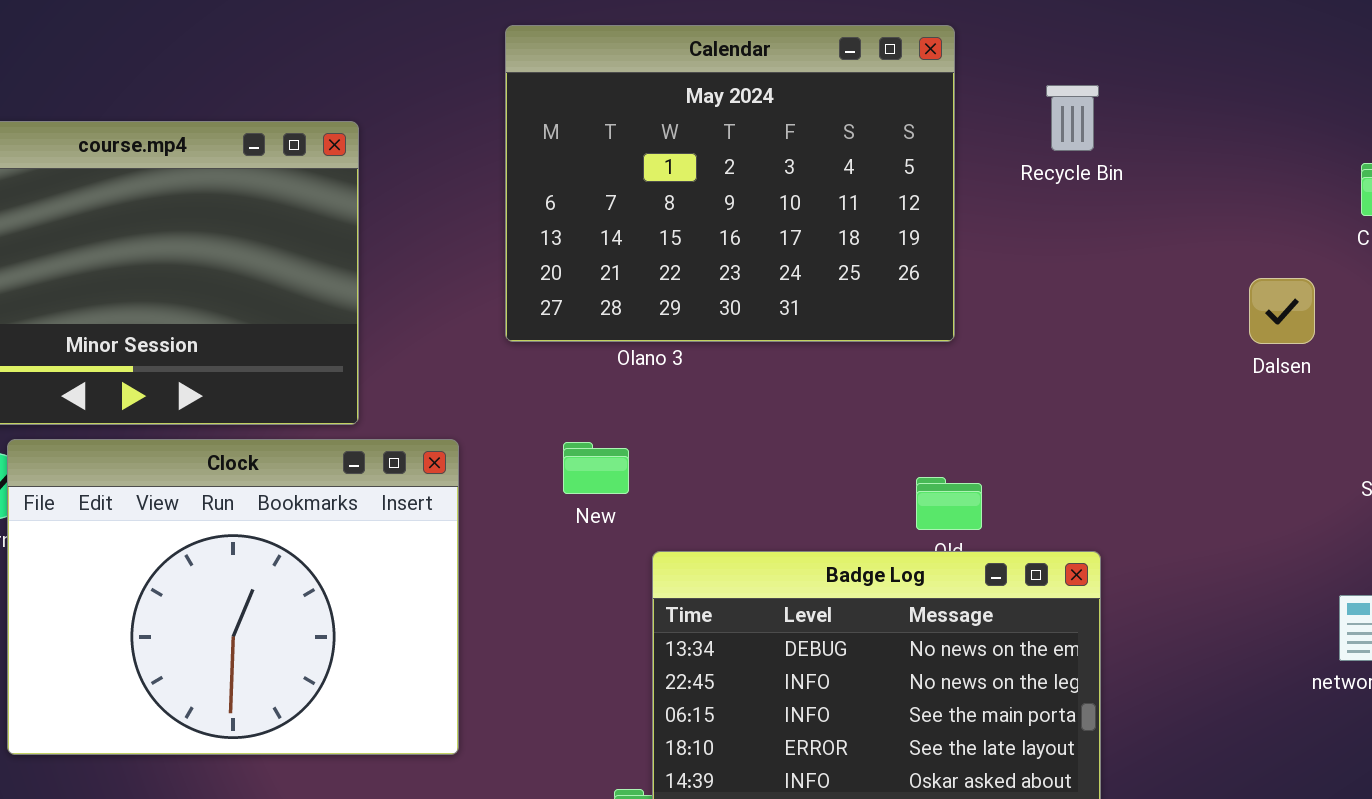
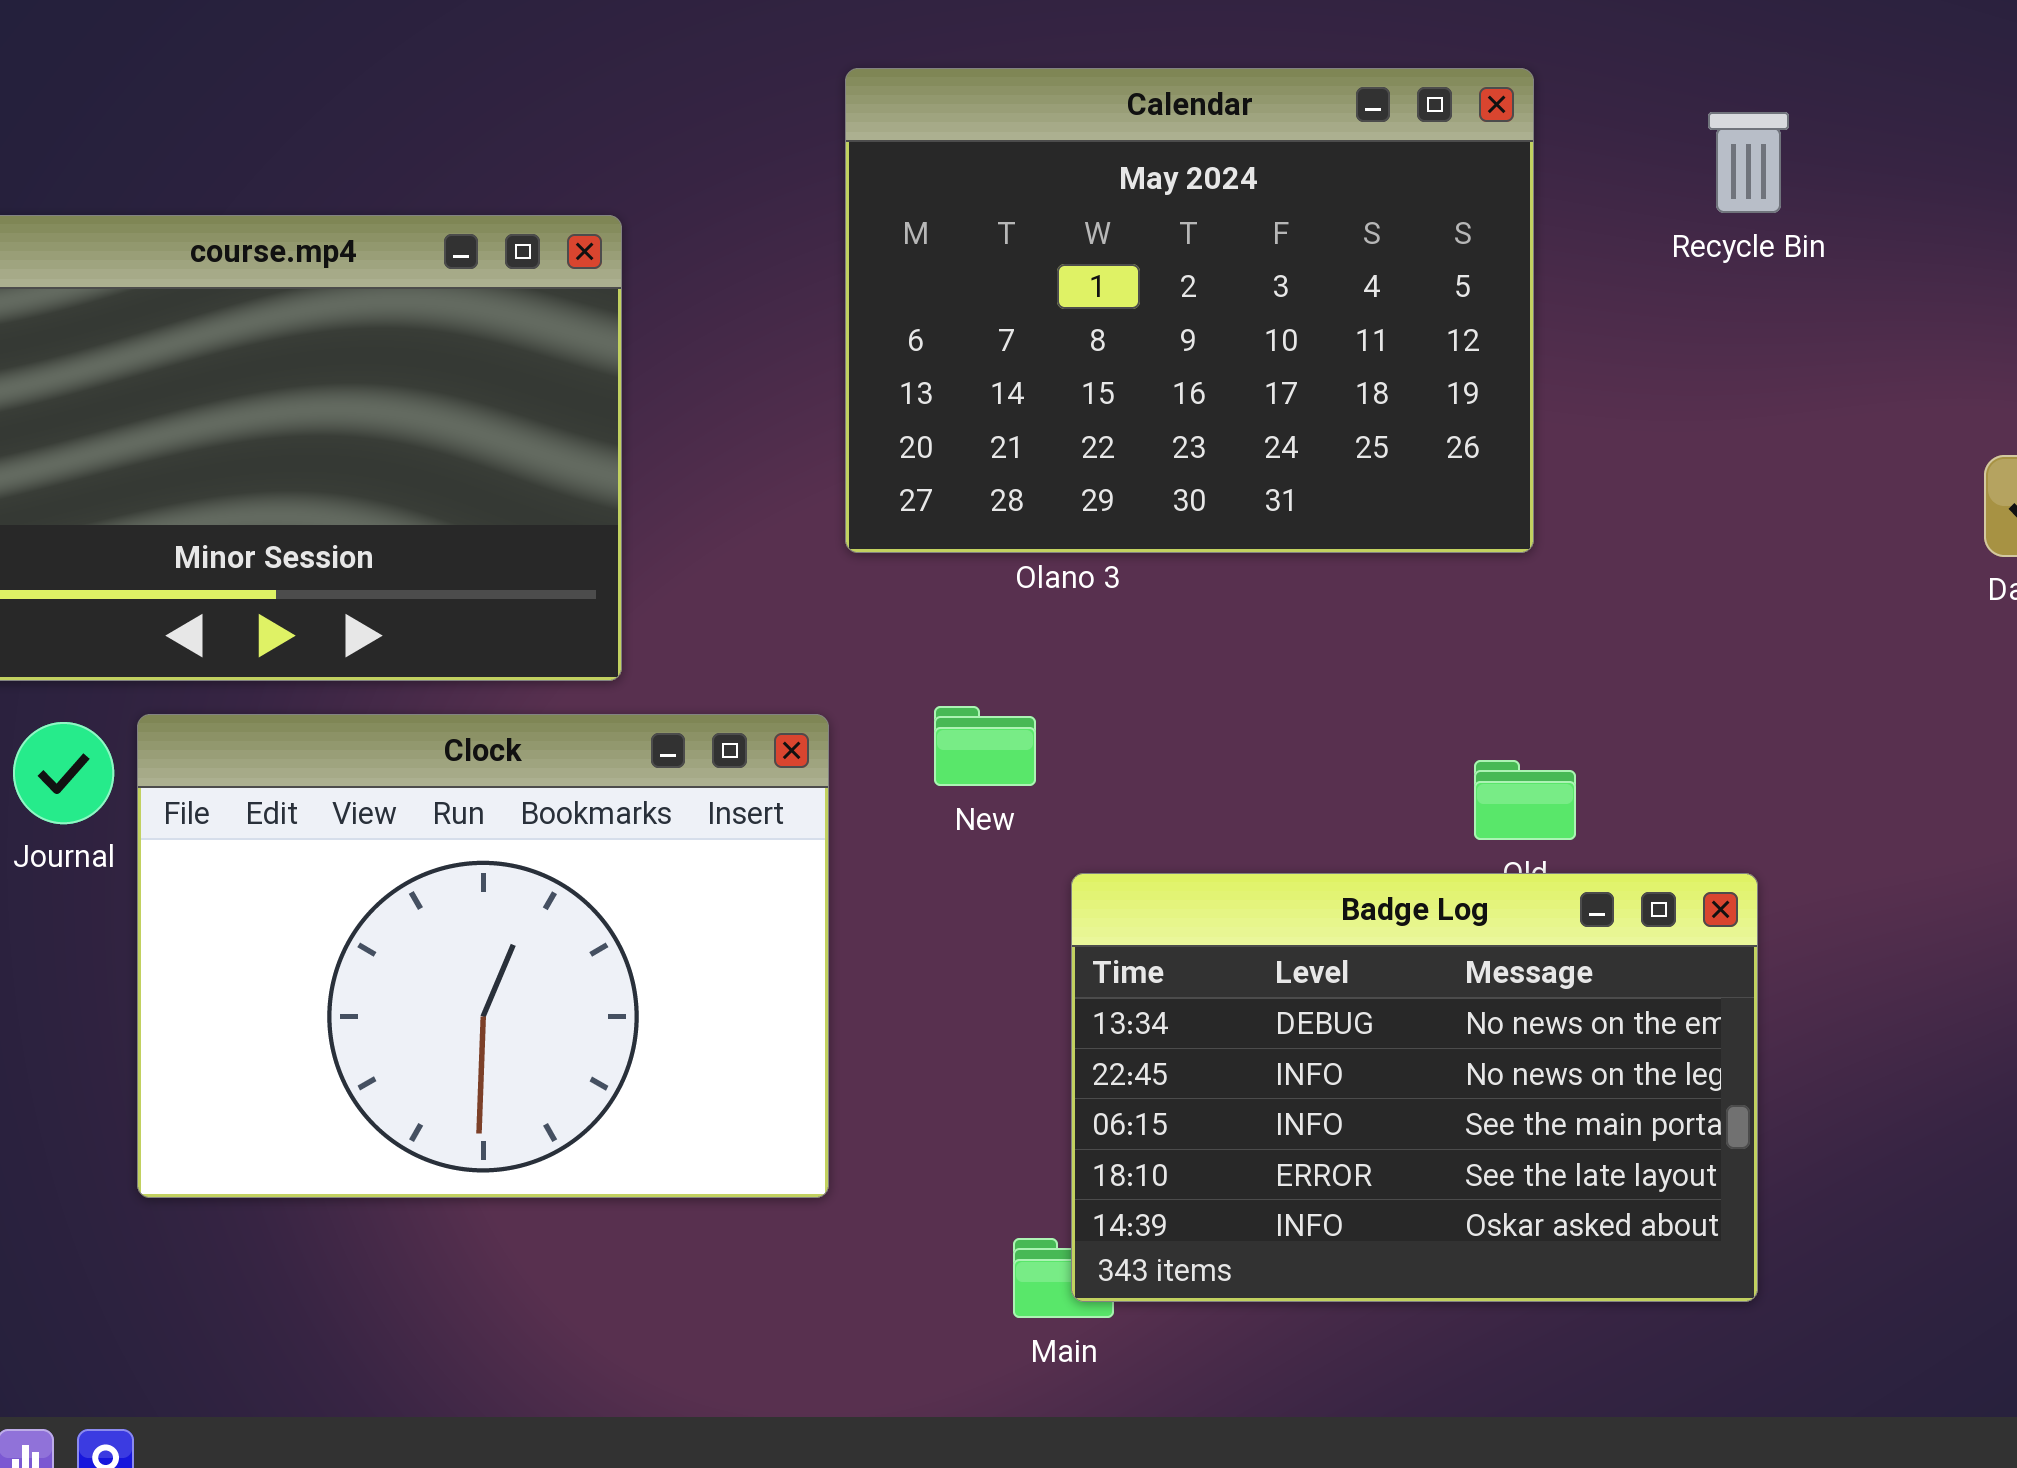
Recycle Bin: [1046,85,1099,151] -> [1708,112,1789,213], moved
Clock: [7,439,459,755] -> [137,714,829,1198], moved

